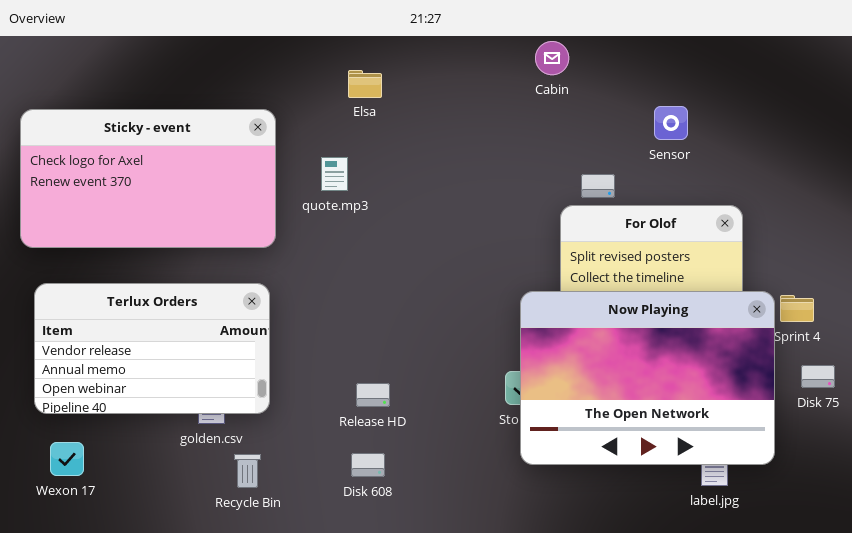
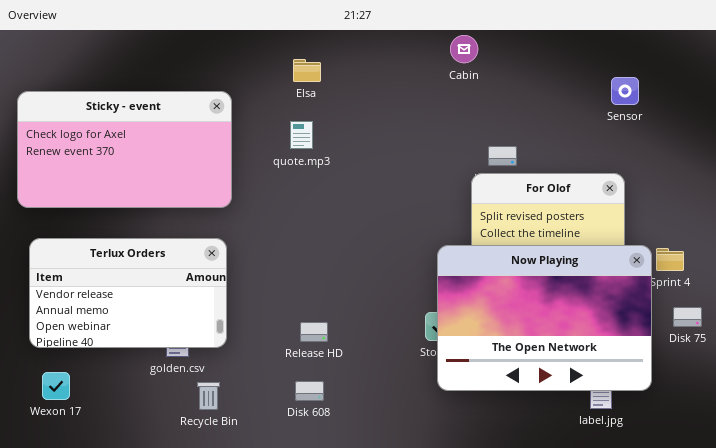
Sensor: [654,106,688,140] -> [611,77,639,105], moved
quote.mp3: [321,157,348,191] -> [290,121,313,149], moved

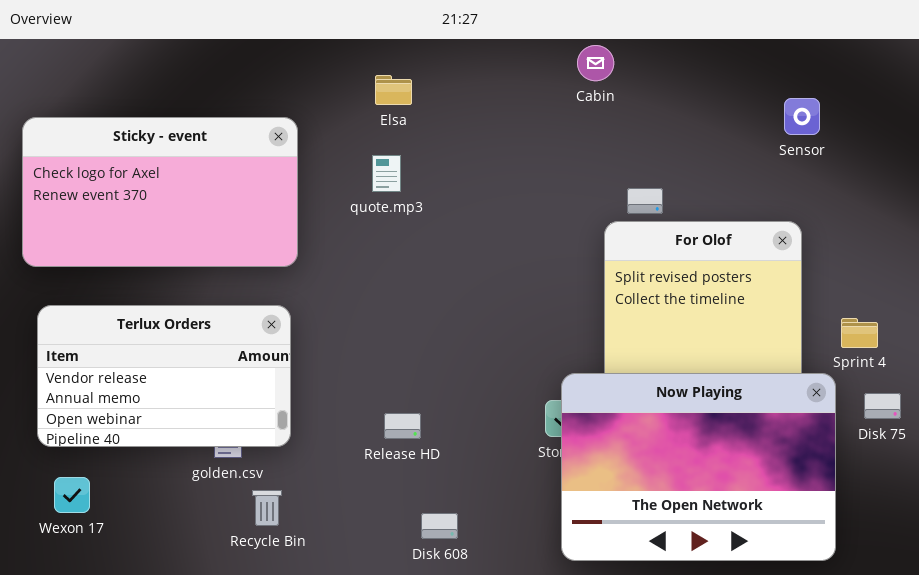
Now Playing: [437,245,652,391] -> [561,373,836,561], moved
Disk 608: [295,381,324,401] -> [421,513,458,539], moved

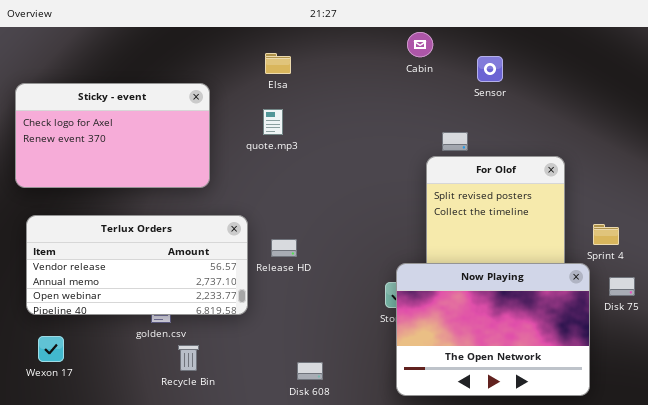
Sensor: [784,98,820,135] -> [477,56,503,82], moved
Terlux Orders: [37,305,291,447] -> [26,215,248,315], resized
Release HD: [384,413,421,439] -> [271,239,297,257], moved

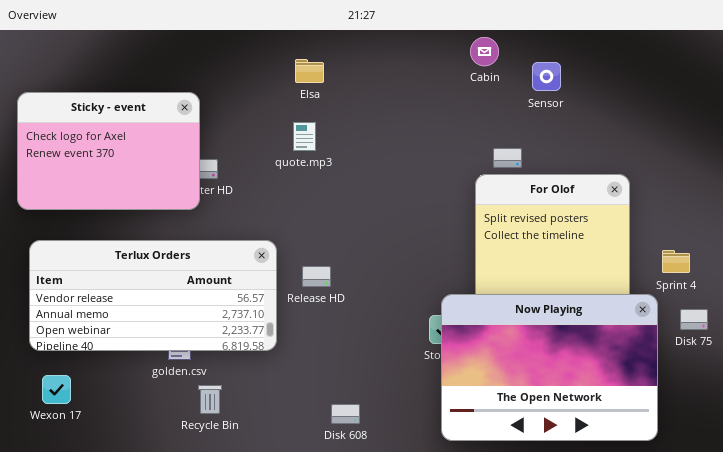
Cabin: [407,32,433,57] -> [470,37,499,66], moved
Sticky - event: [15,83,210,188] -> [17,92,200,210], resized

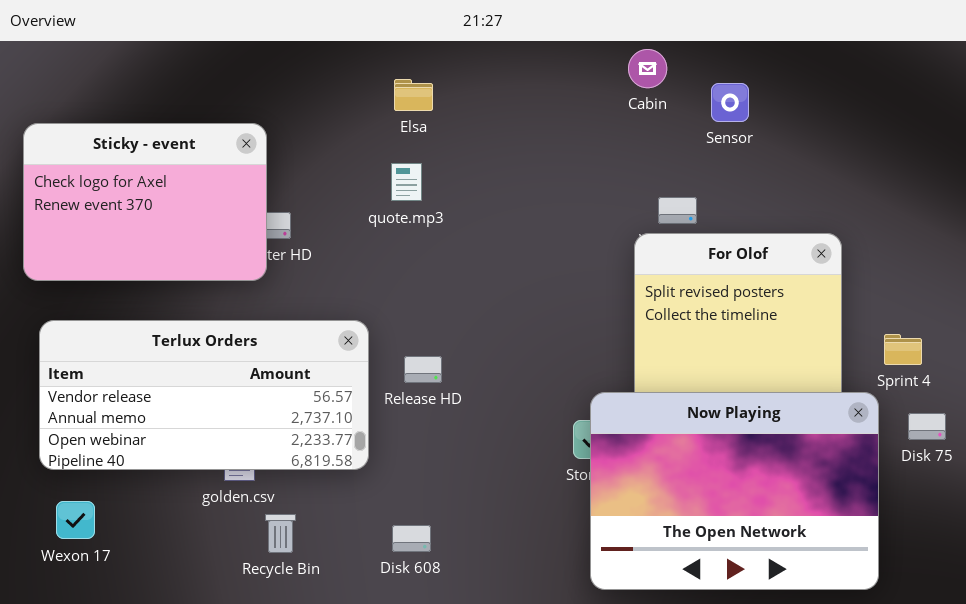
Disk 608: [331,404,360,424] -> [392,525,431,552], moved

